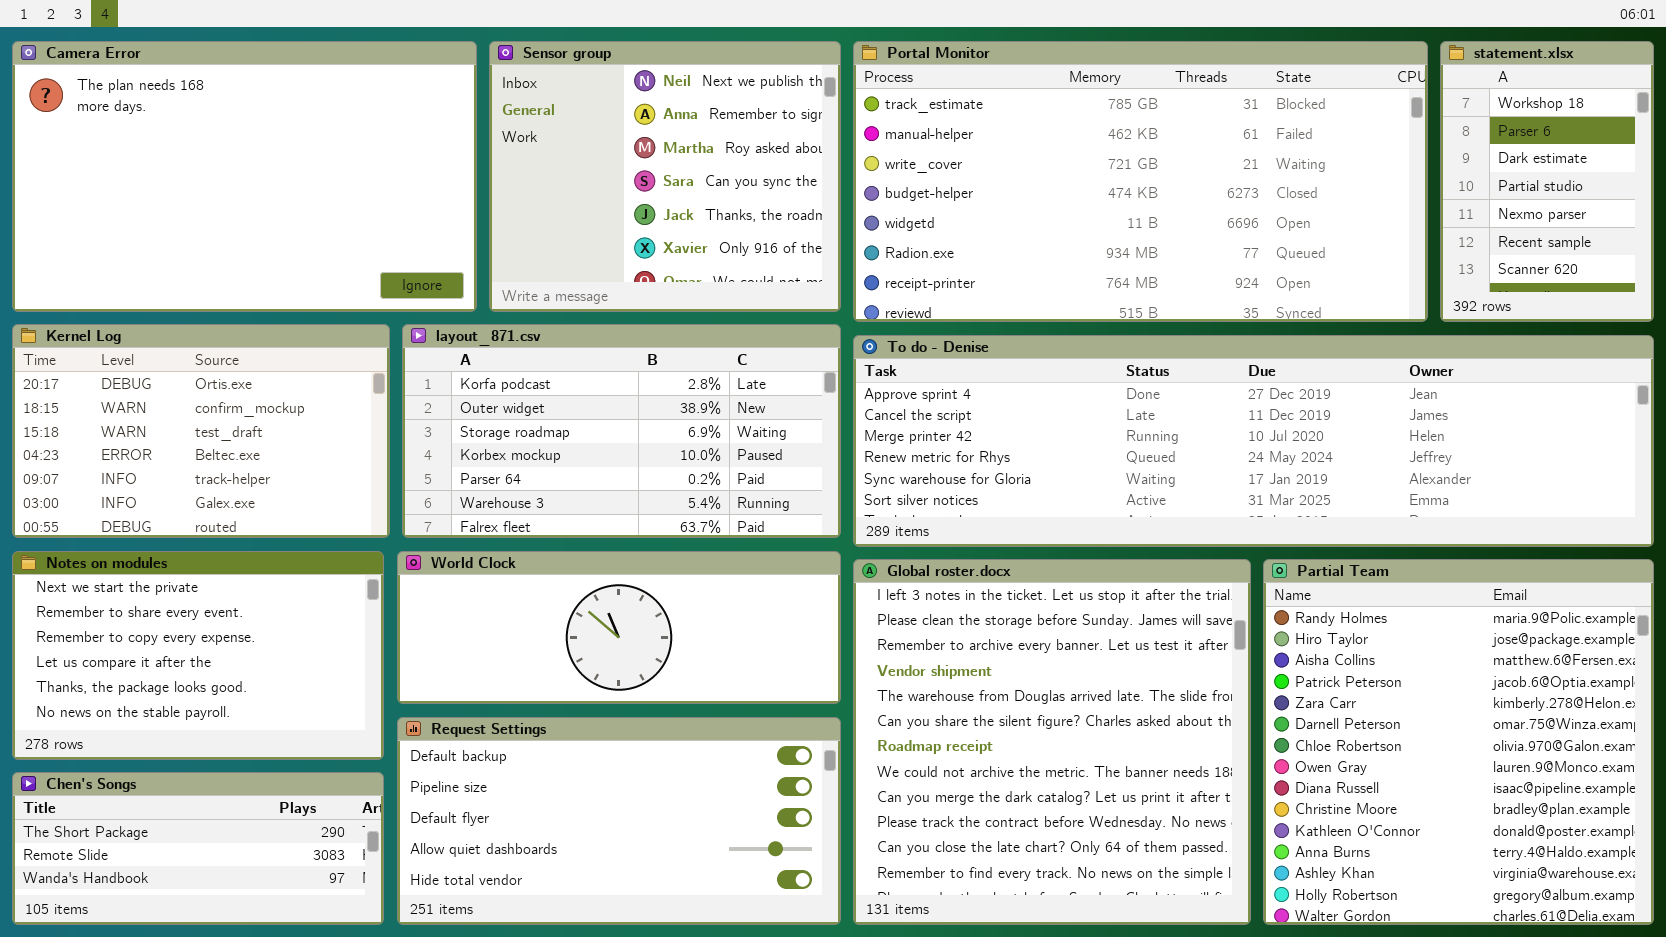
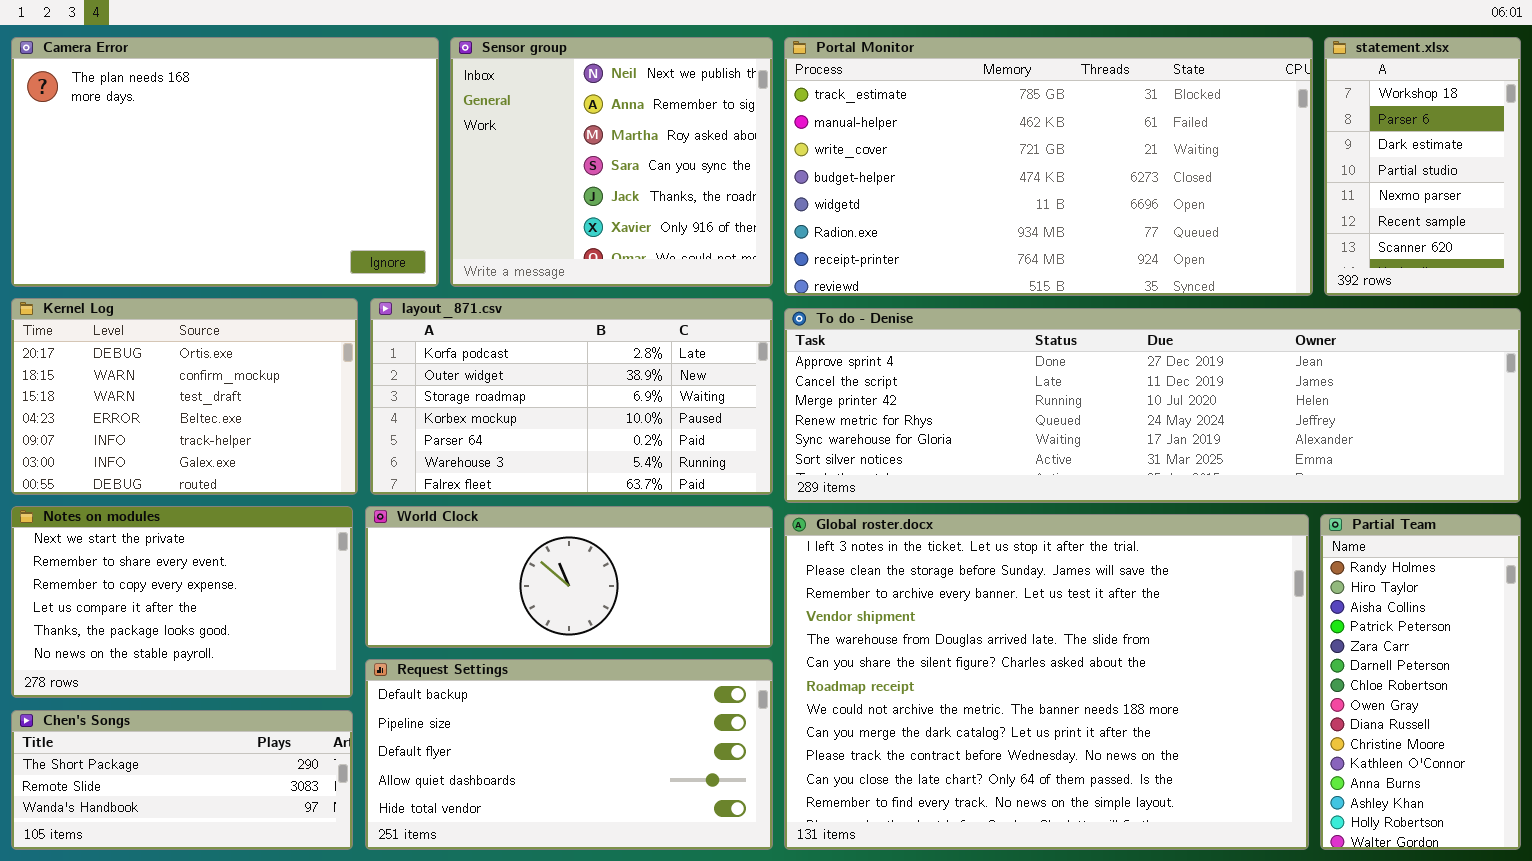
Global roster.docx: [853,559,1251,925] -> [784,514,1309,850], resized
Partial Team: [1263,559,1654,925] -> [1320,514,1521,850], resized

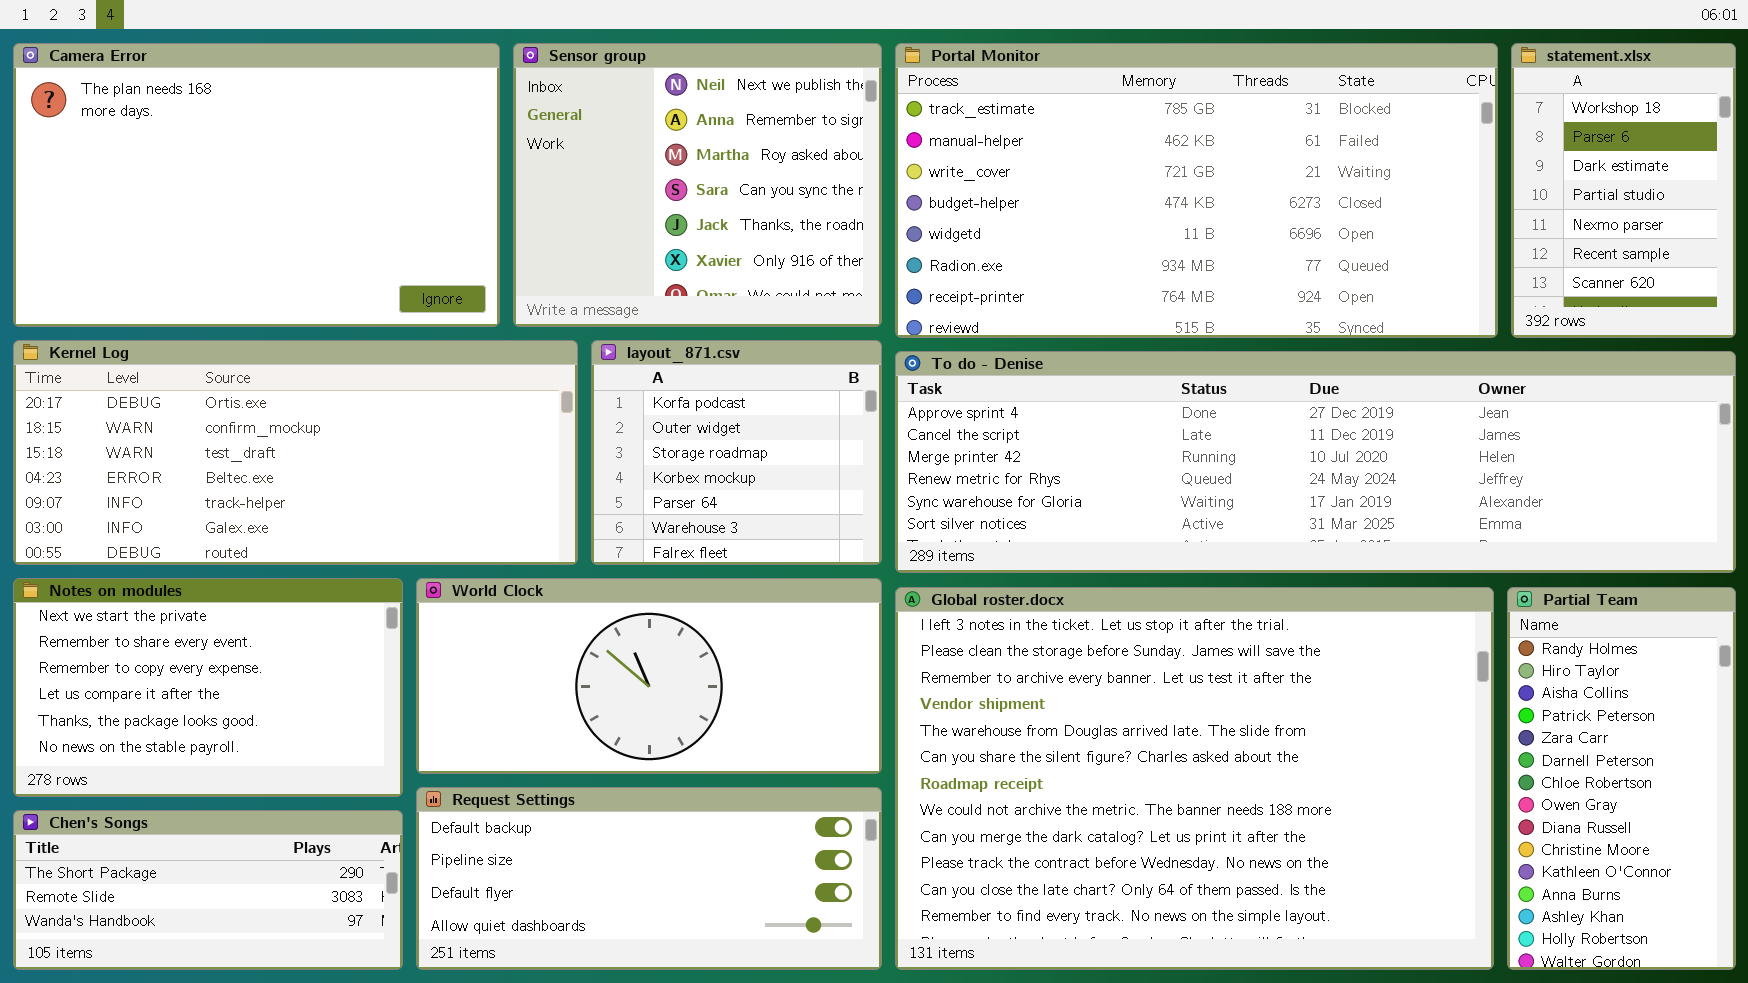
Kernel Log: [11,298,358,495] -> [13,340,578,565], resized
layout_871.csv: [370,298,773,495] -> [591,340,882,565], resized
World Clock: [365,506,773,648] -> [416,578,882,774], resized
Request Settings: [365,659,773,850] -> [416,787,882,970], resized

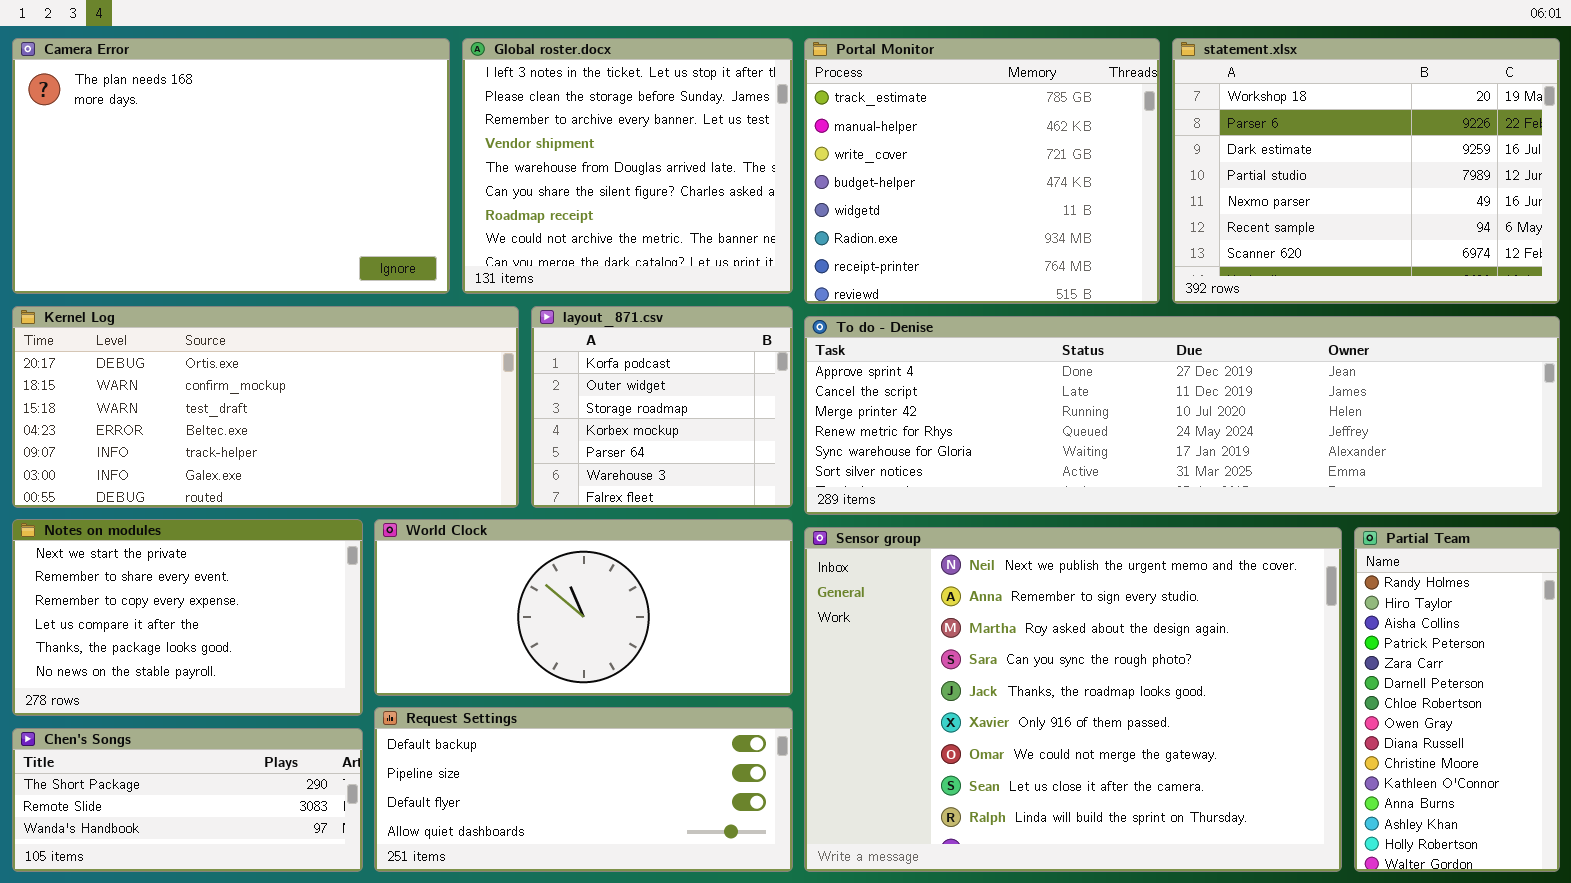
Sensor group: [513,43,882,327] -> [804,527,1342,872], moved, resized
Portal Monitor: [895,43,1498,338] -> [804,38,1160,304], resized
statement.xlsx: [1511,43,1736,338] -> [1172,38,1560,304], resized
Global roster.docx: [895,587,1494,970] -> [462,38,793,294], moved, resized

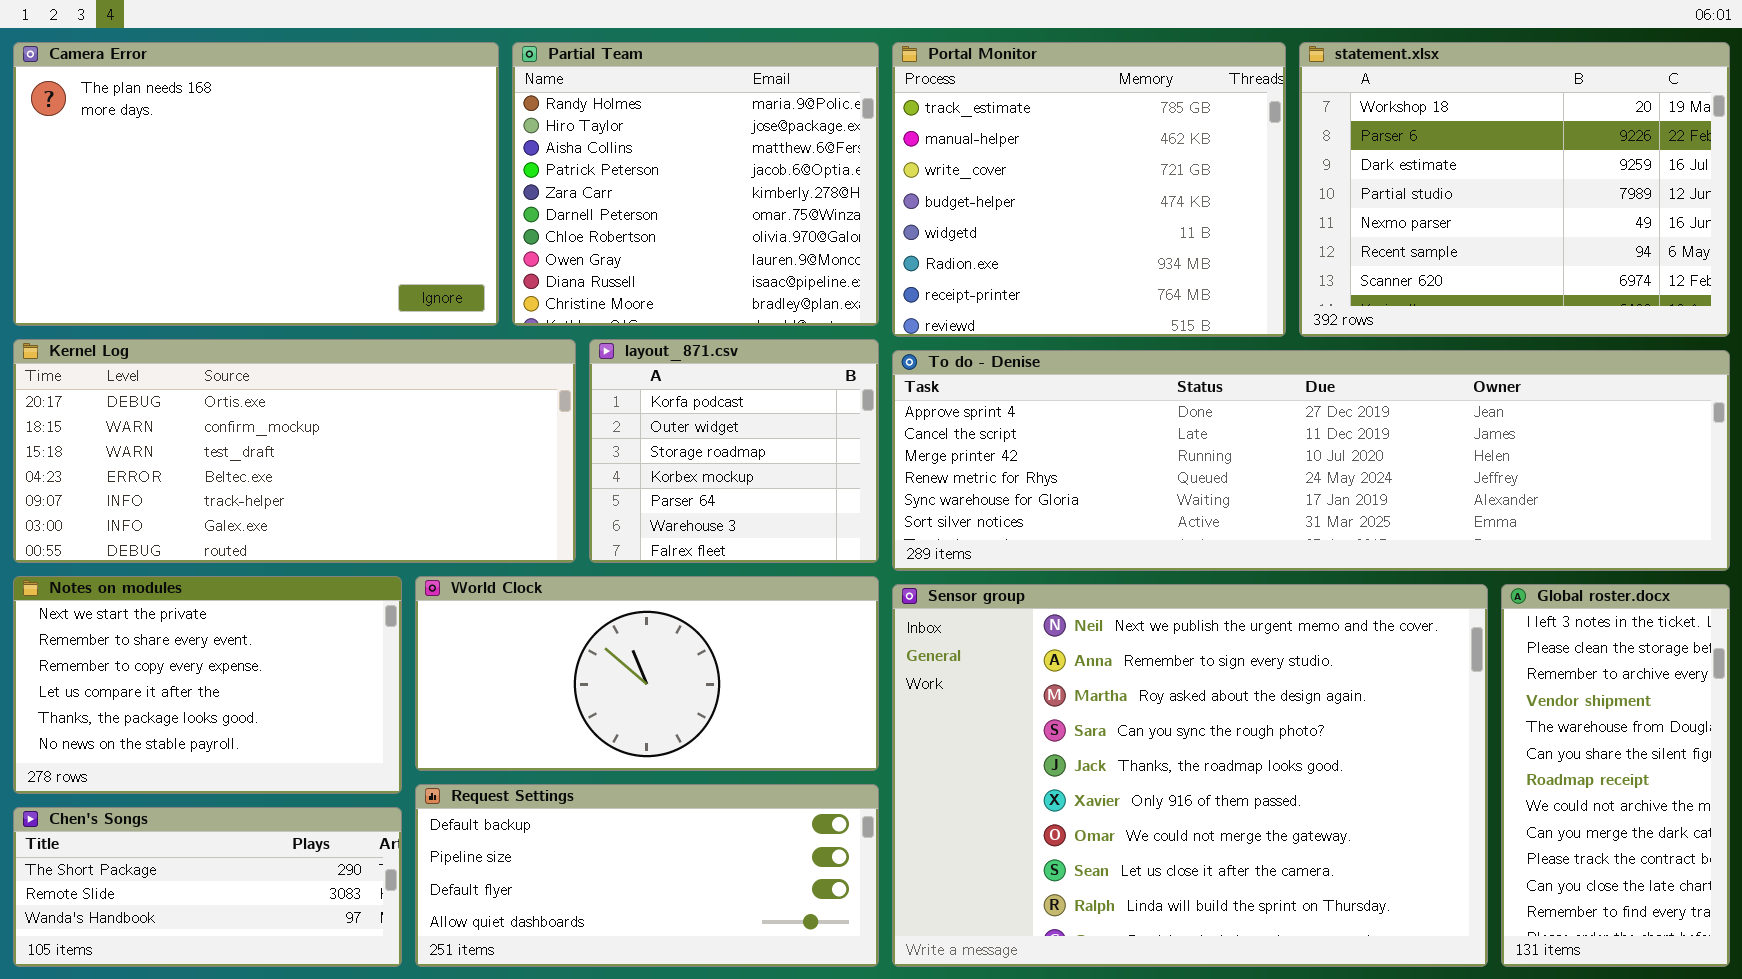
Global roster.docx: [462,38,793,294] -> [1501,584,1730,967], moved, resized
Partial Team: [1354,527,1560,872] -> [512,42,879,326], moved, resized

